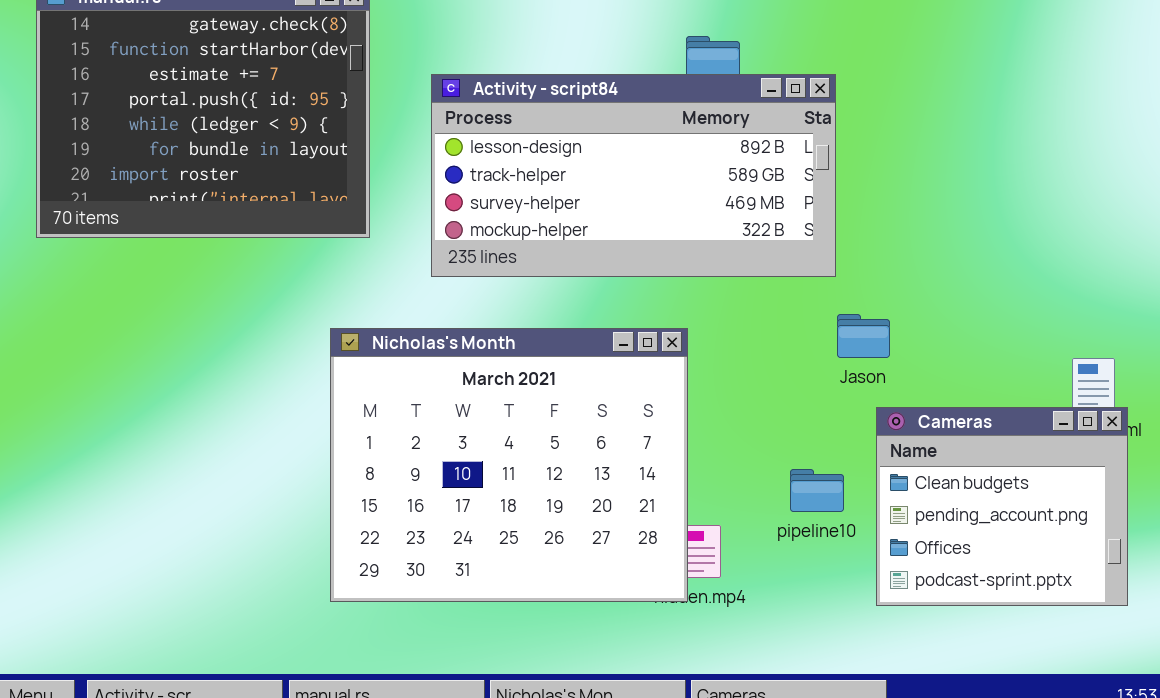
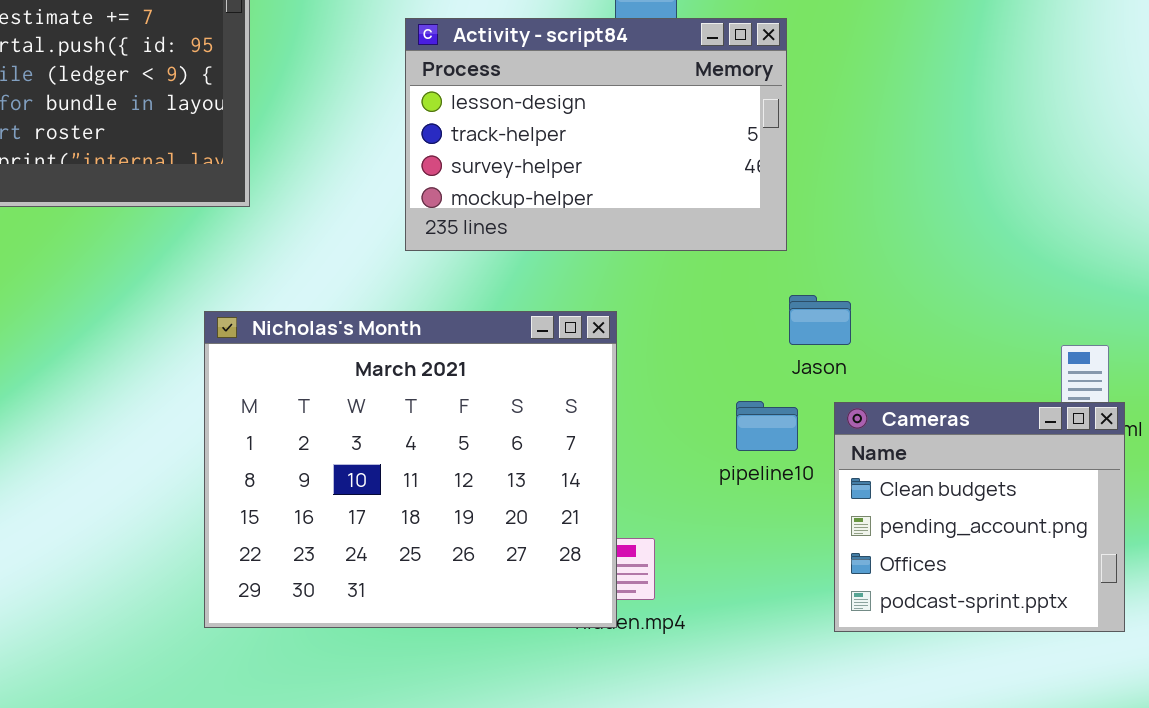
Activity - script84: [431,74,836,277] -> [405,18,787,251], resized
pipeline10: [790,469,844,512] -> [736,401,798,451], moved

